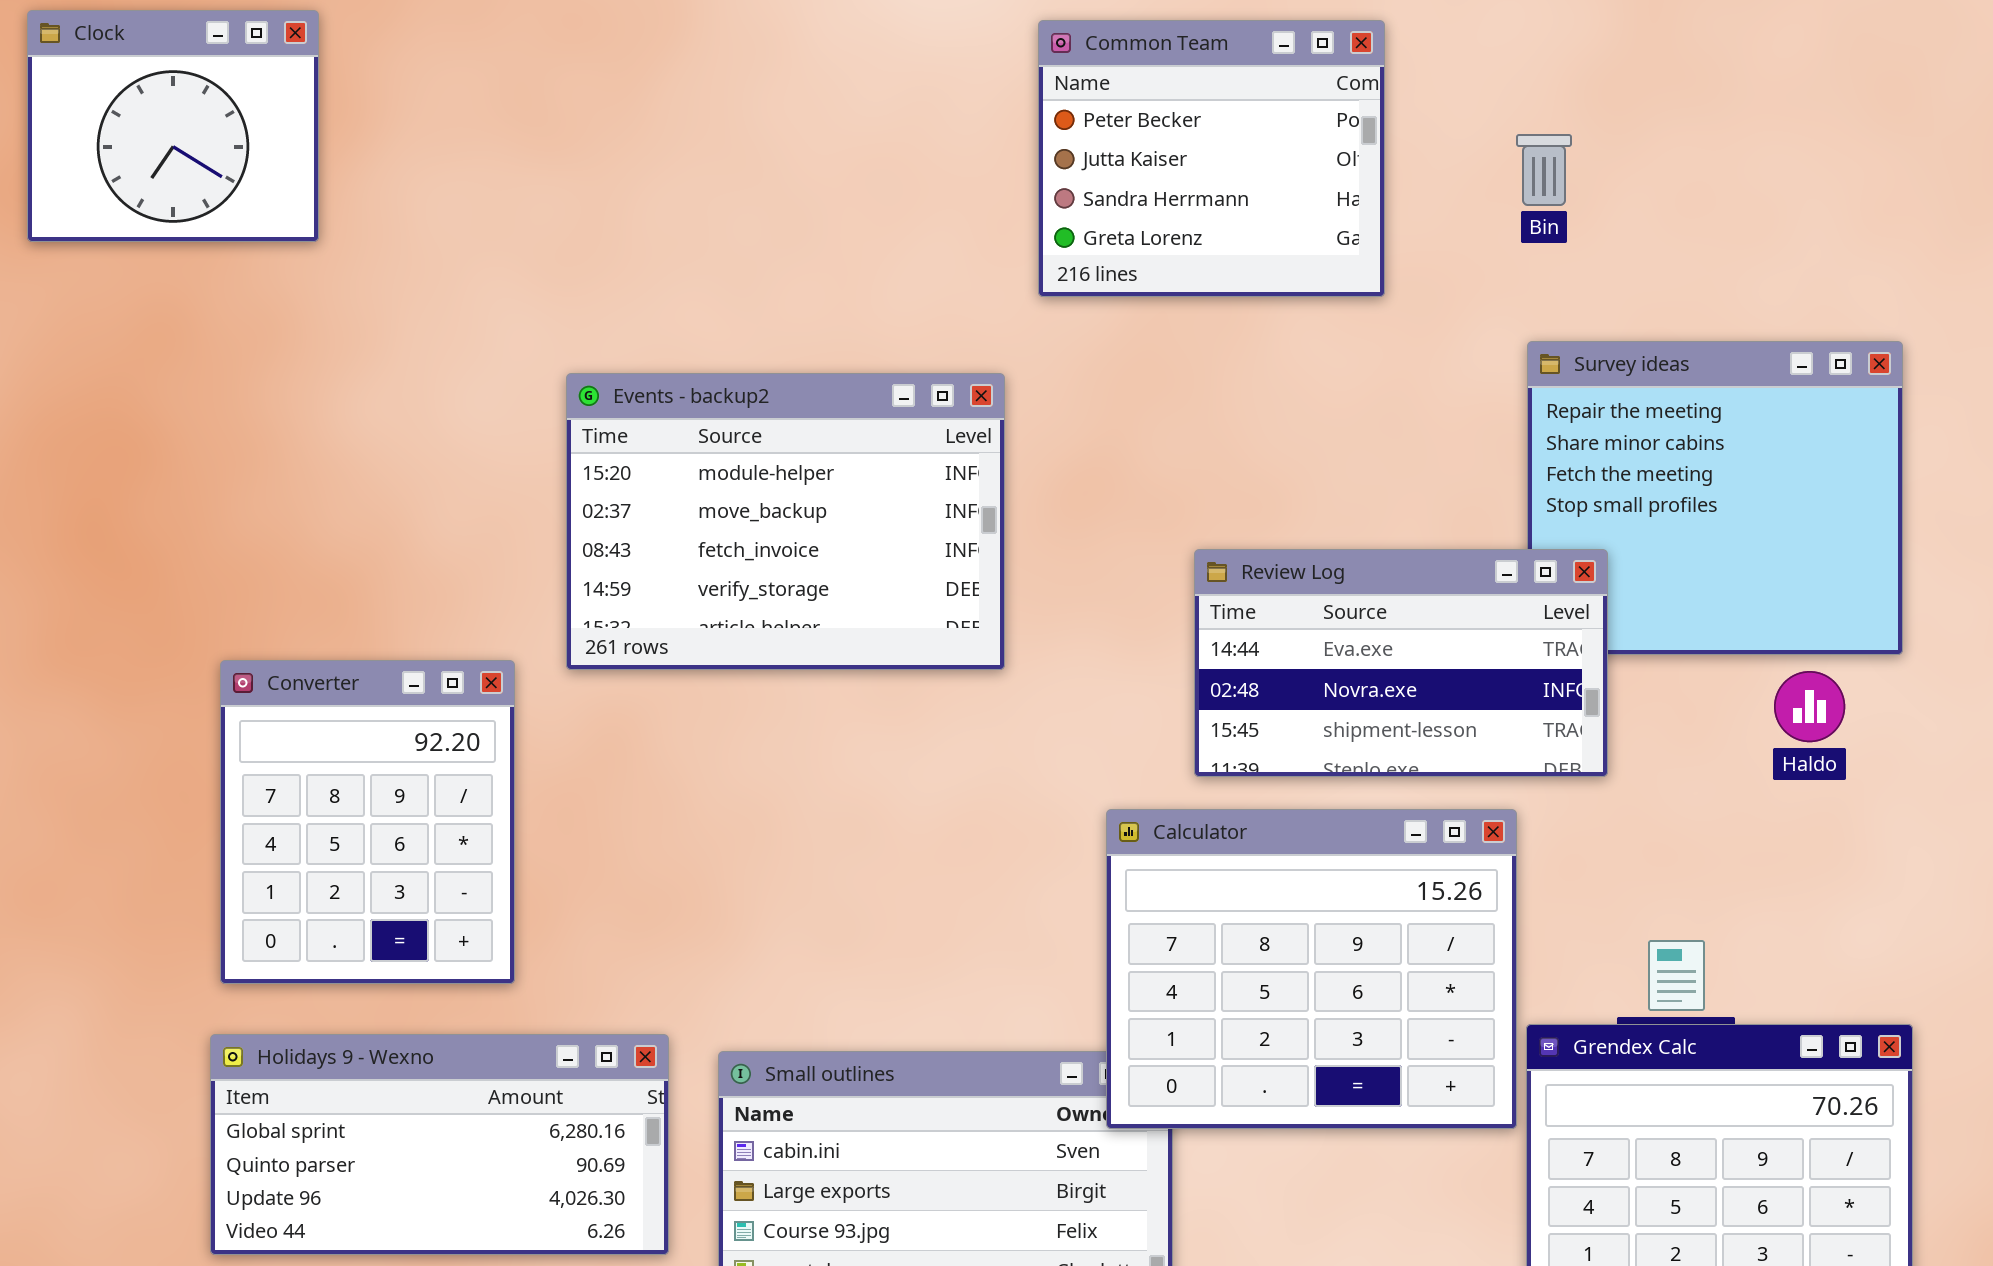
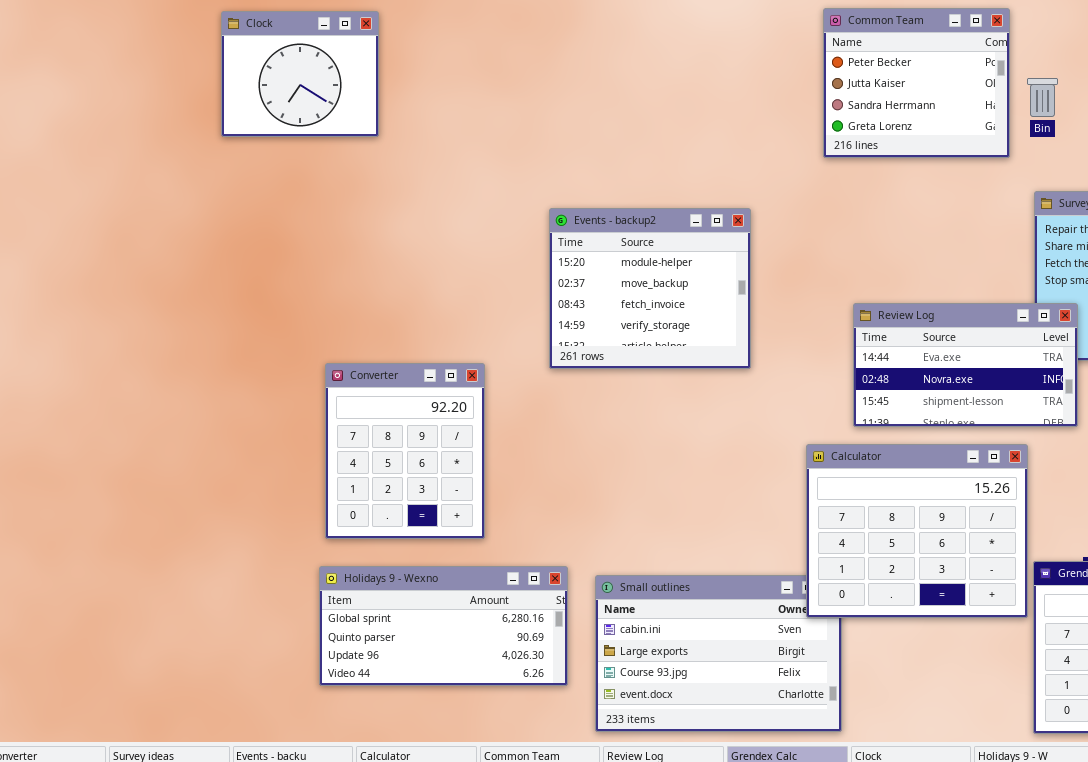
Common Team: [1038,20,1385,297] -> [823,8,1010,158], moved
Events - backup2: [566,373,1005,670] -> [549,208,751,369], resized

